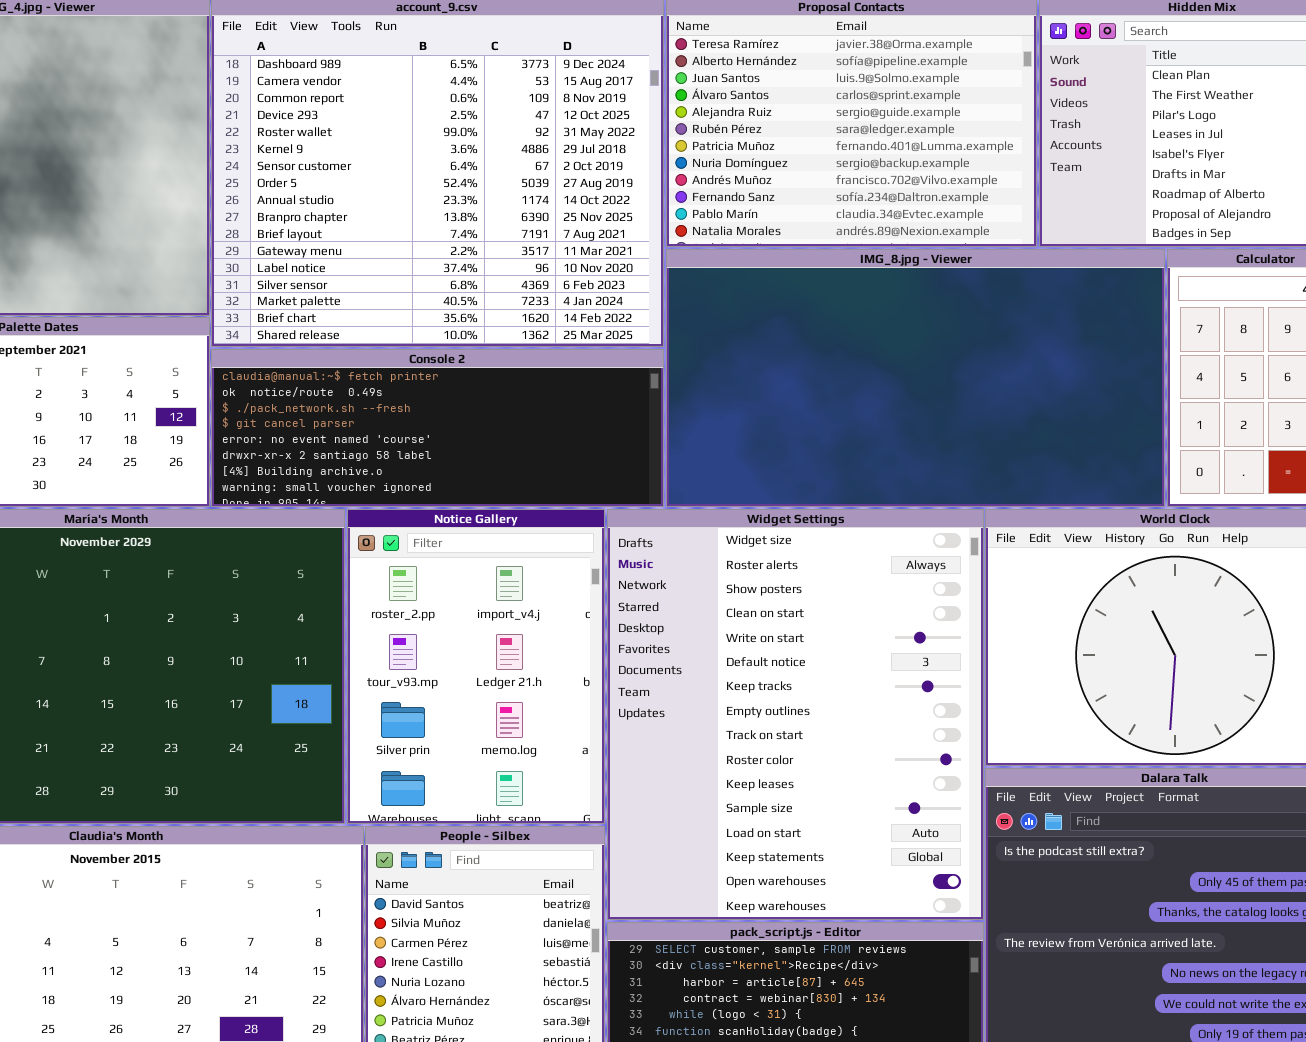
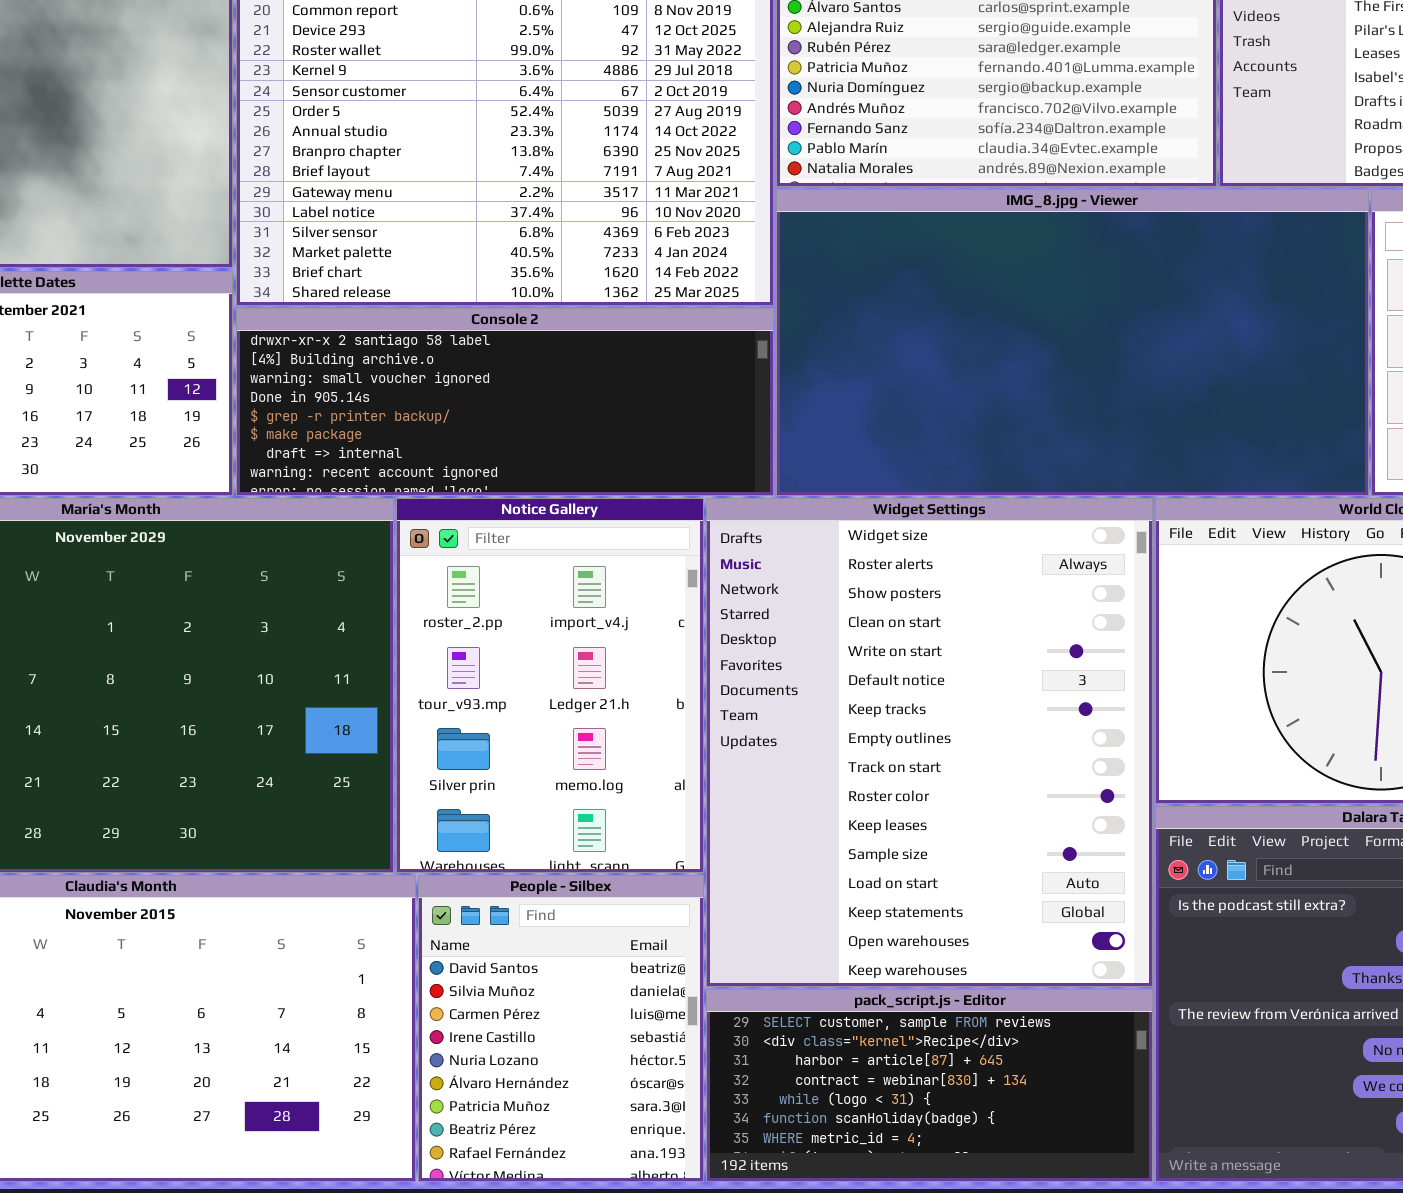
Console 2: [211,349,664,507] -> [236,308,774,496], scrolled down 5 rows

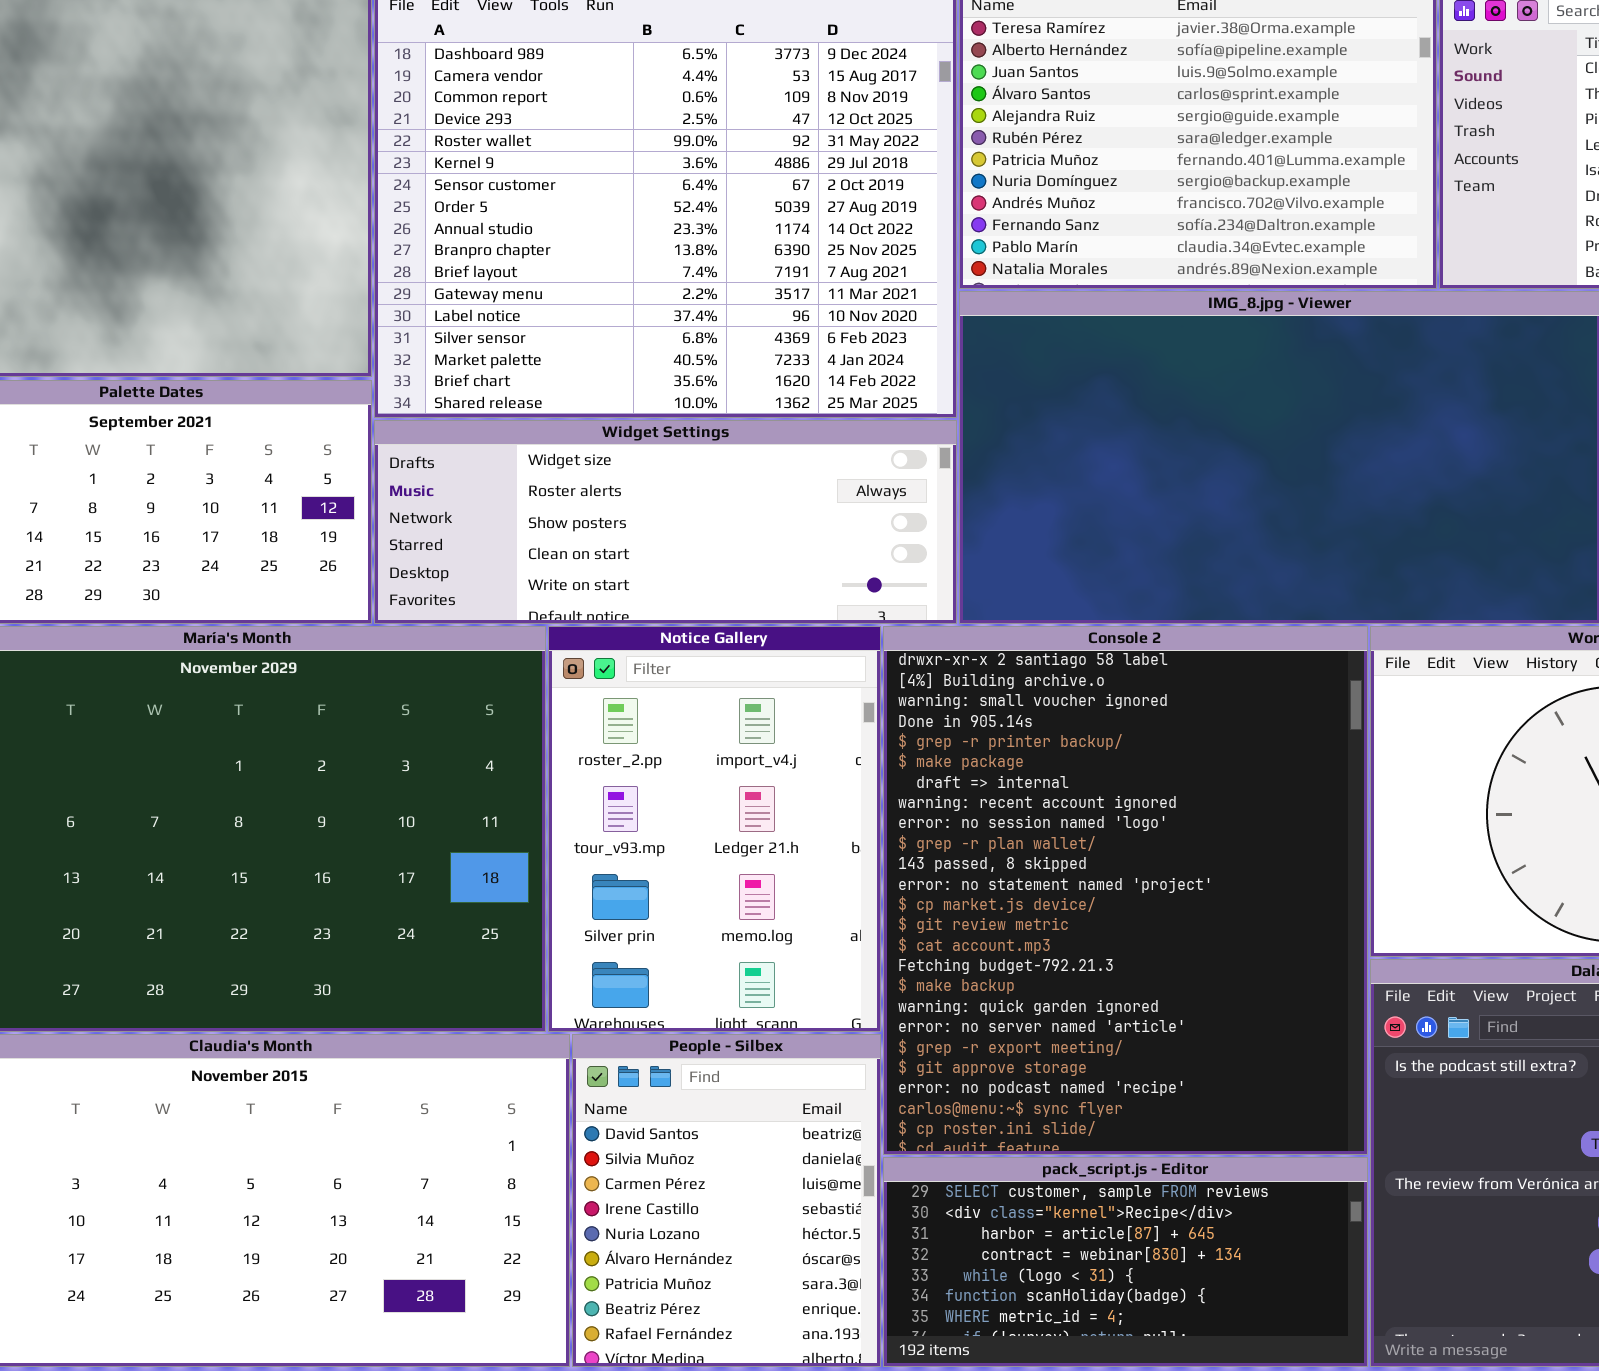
Console 2: [236,308,774,496] -> [883,626,1368,1155], moved, resized
Widget Settings: [706,498,1153,987] -> [374,420,957,624], moved, resized

